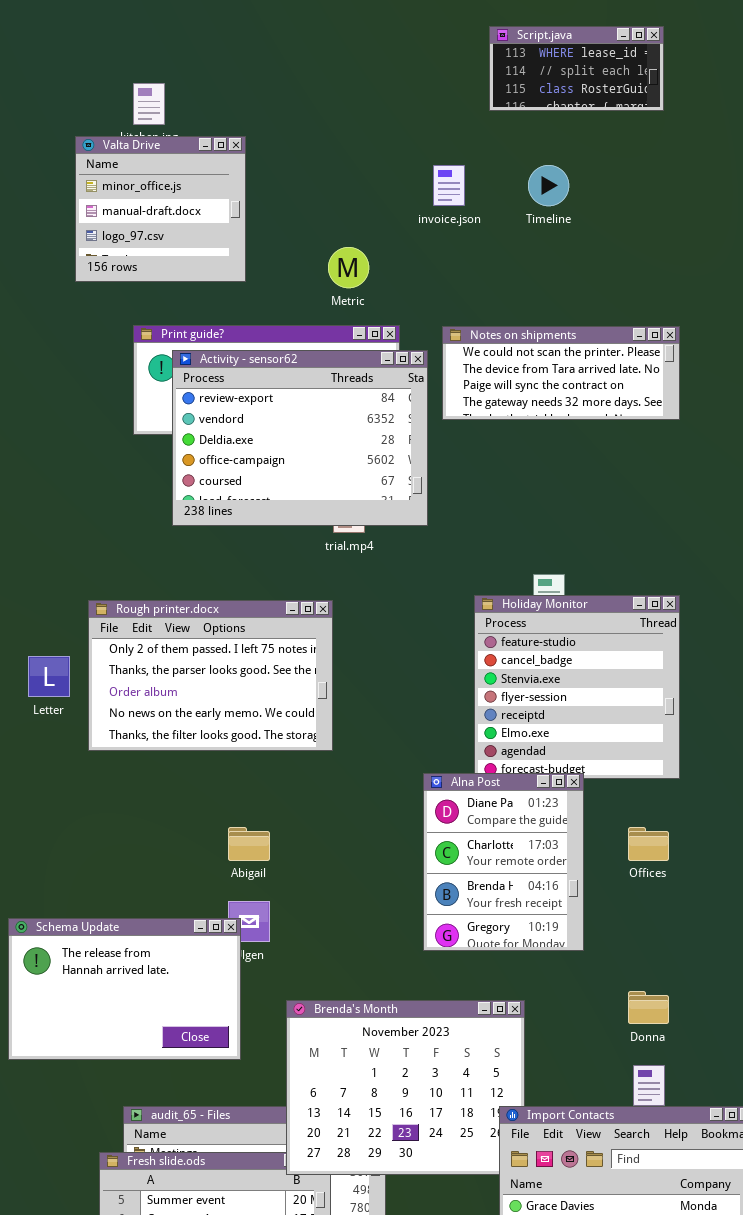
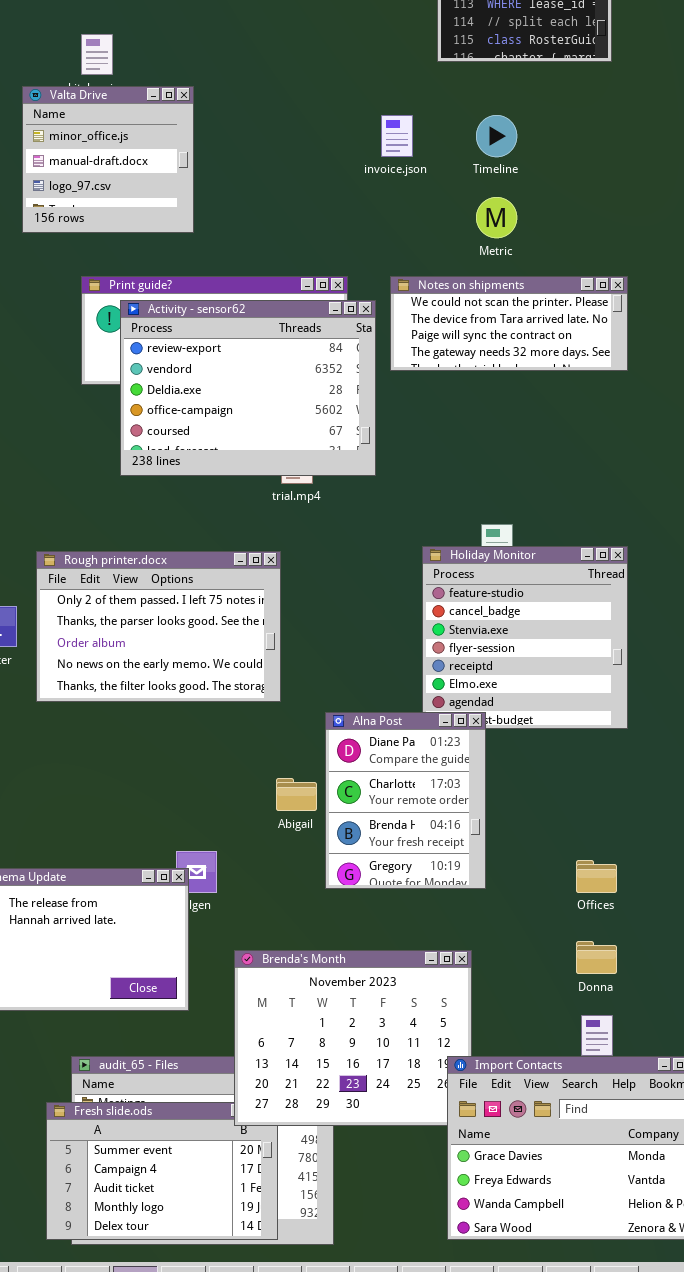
Metric: [328,247,369,288] -> [476,197,517,238], moved
Alna Post: [423,773,584,951] -> [325,712,486,889], moved
Abigail: [228,827,270,861] -> [276,778,317,811], moved
Offices: [628,827,669,861] -> [576,860,617,893], moved

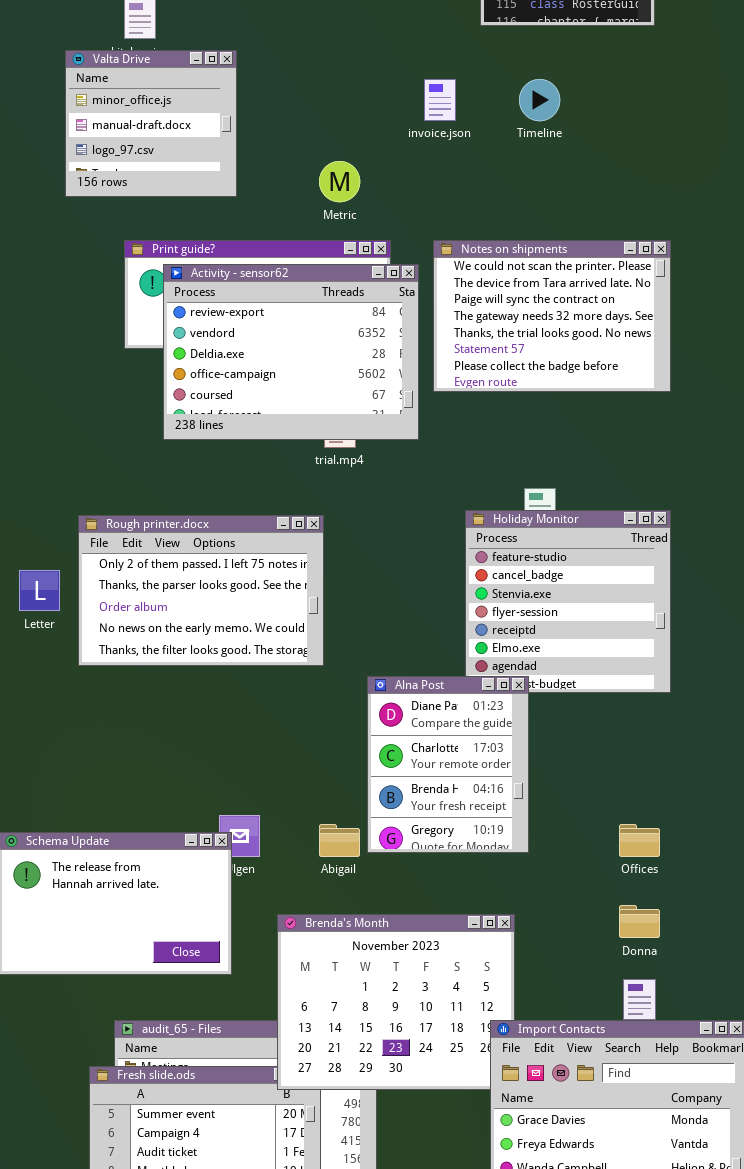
Metric: [476,197,517,238] -> [319,161,360,202], moved
Notes on shipments: [390,276,628,371] -> [433,240,671,392], resized
Abigail: [276,778,317,811] -> [319,824,360,857], moved

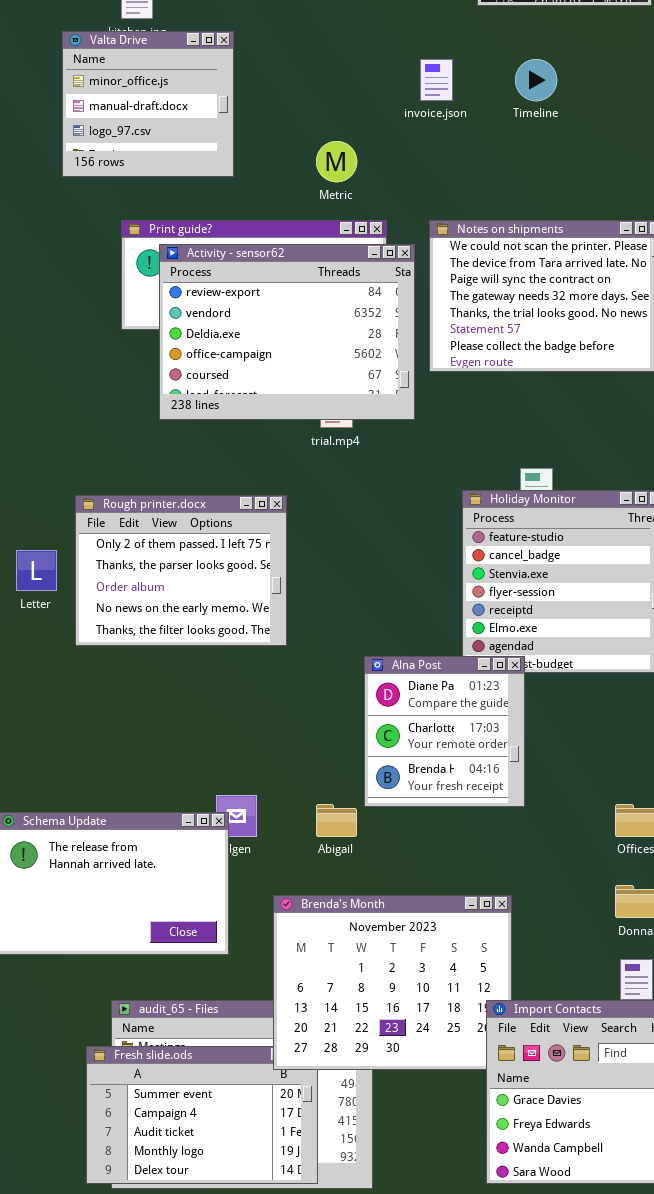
Rough printer.docx: [78,515,324,666] -> [75,495,287,646], resized
Alna Post: [367,676,529,853] -> [364,656,525,807], resized

